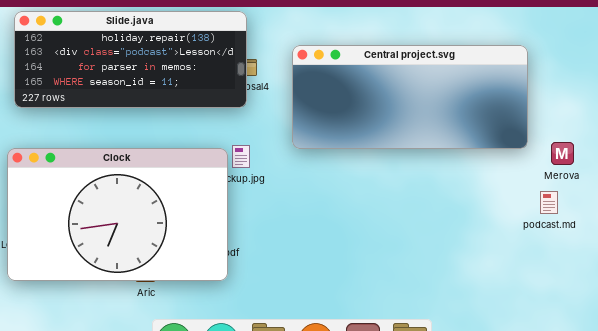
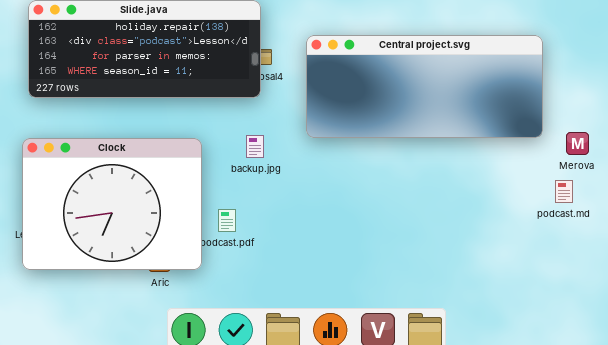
Clock: [7,148,228,281] -> [22,138,202,270], resized

